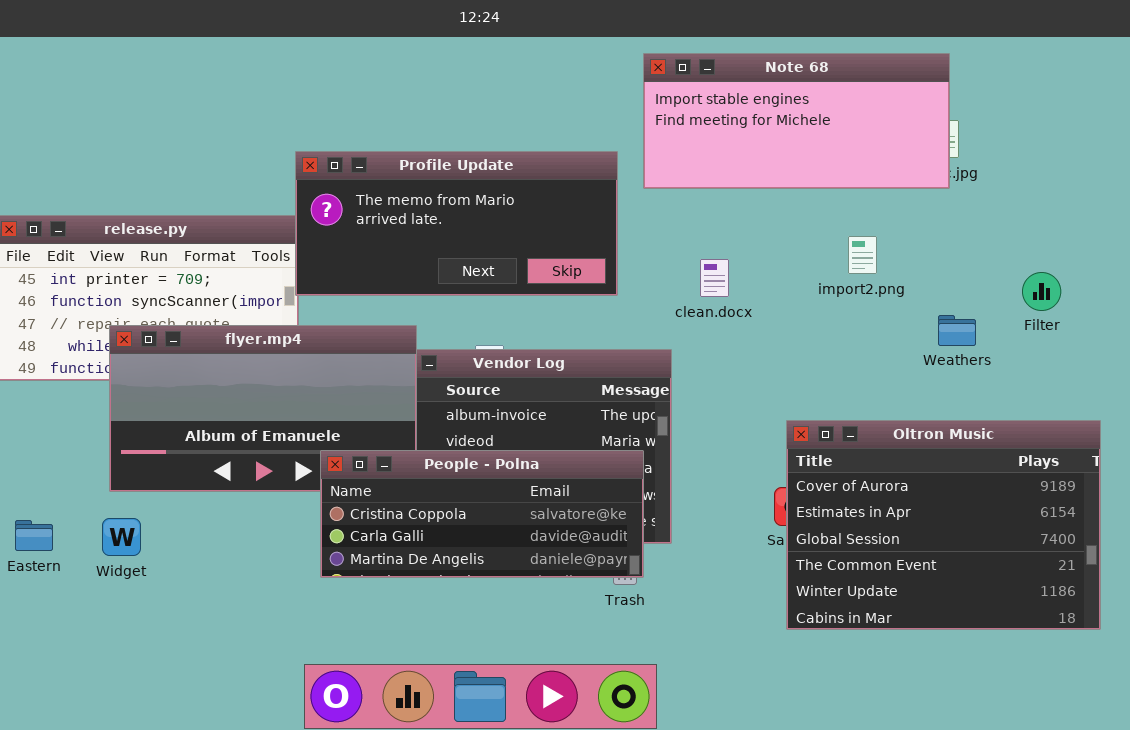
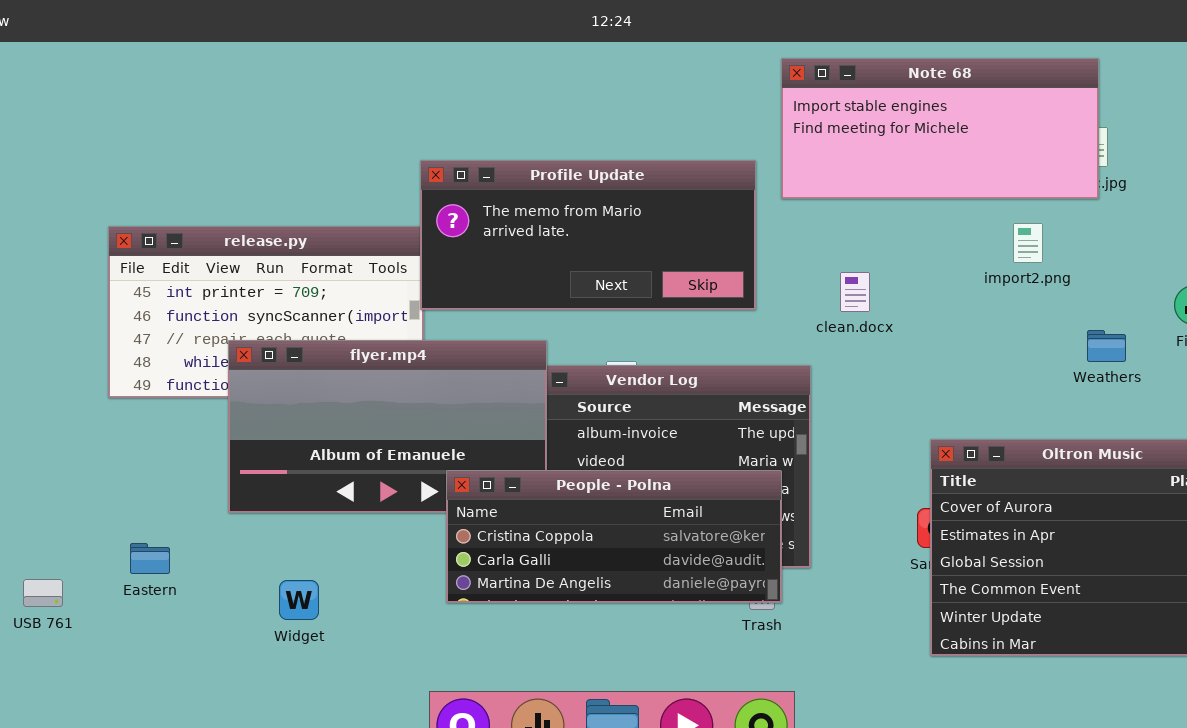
import2.png: [848,236,877,274] -> [1013,223,1043,263], moved
Widget: [102,518,141,556] -> [279,580,319,620], moved

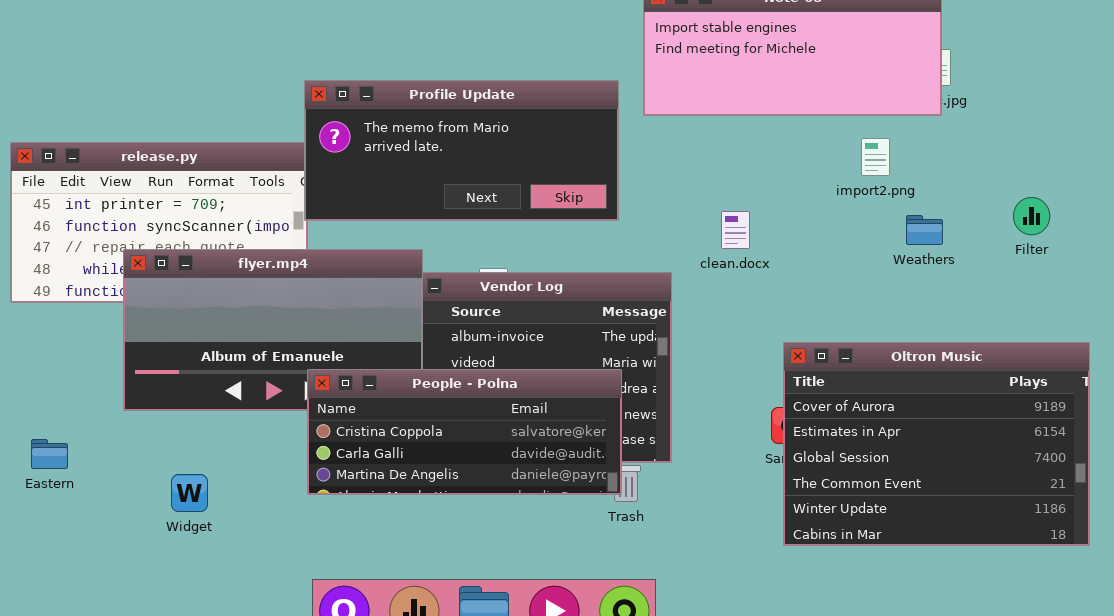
clean.docx: [840,272,870,312] -> [721,211,750,249], moved
Weathers: [1087,330,1126,362] -> [906,215,943,245], moved
People - Polna: [446,470,782,603] -> [307,369,622,495], moved

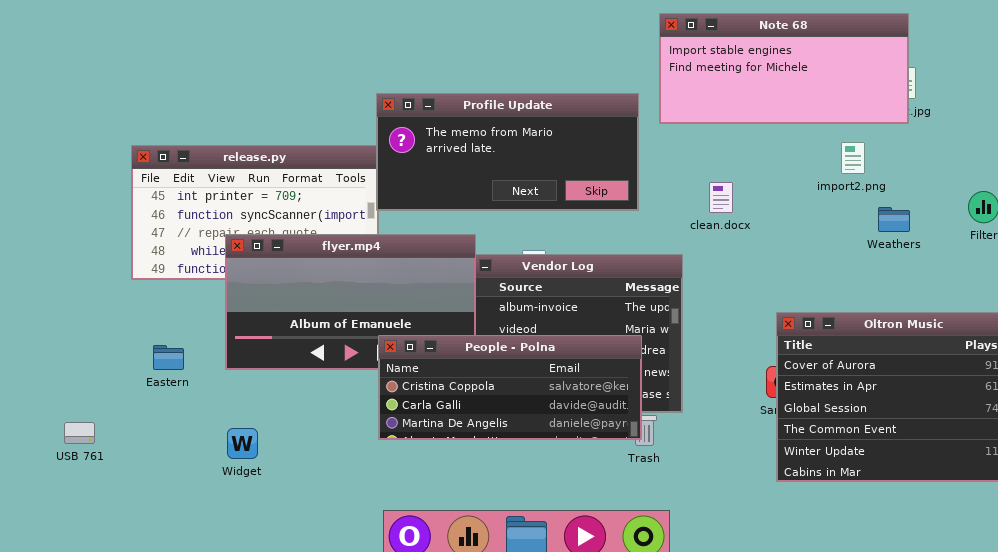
clean.docx: [721,211,750,249] -> [709,182,733,213], moved
Eastern: [31,439,68,469] -> [153,345,184,370], moved
Widget: [171,474,208,512] -> [227,428,258,459], moved

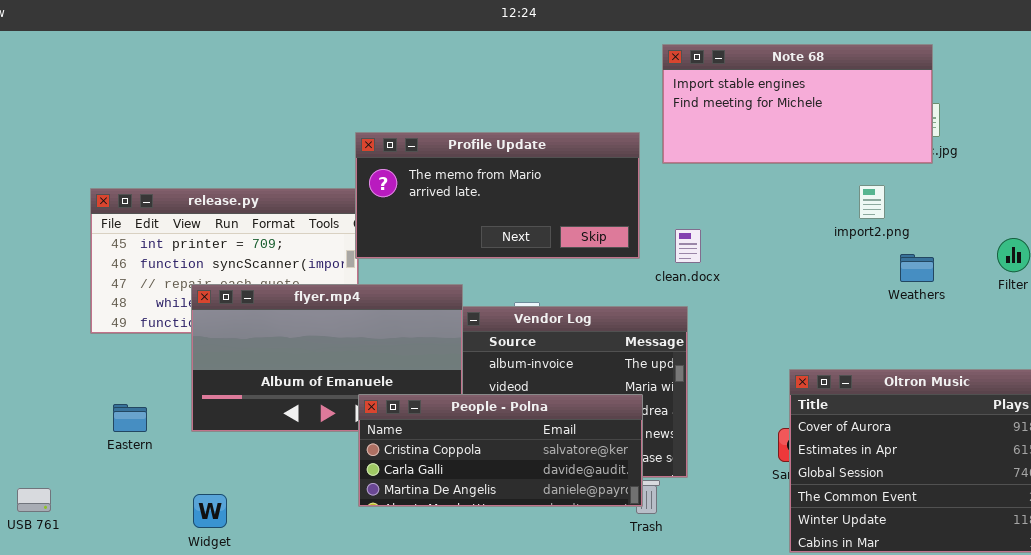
clean.docx: [709,182,733,213] -> [675,229,701,263], moved

